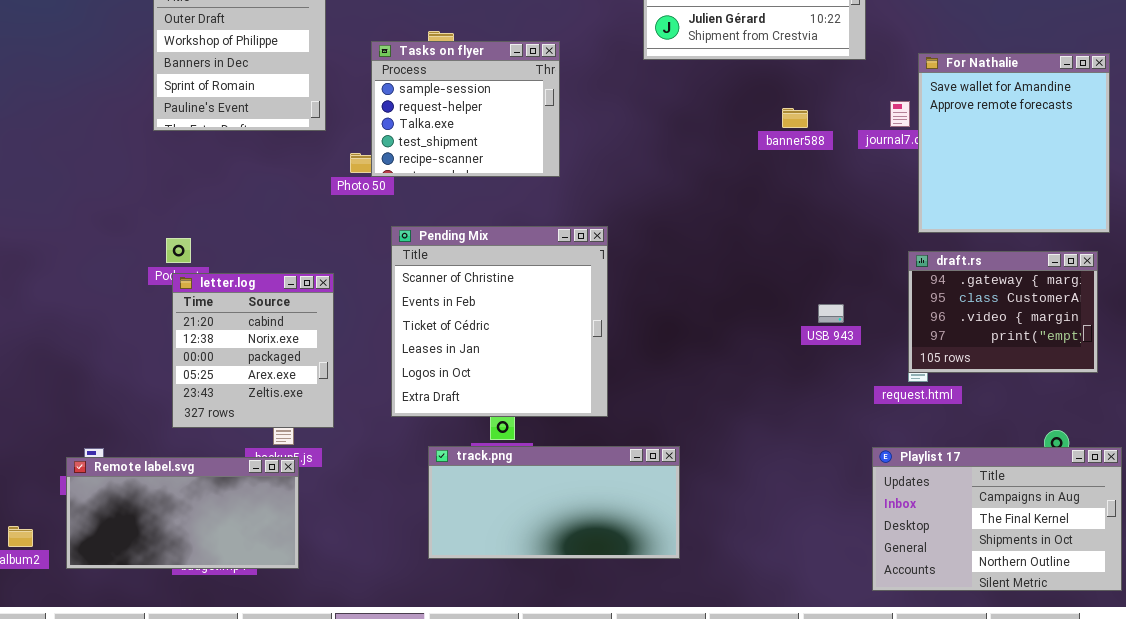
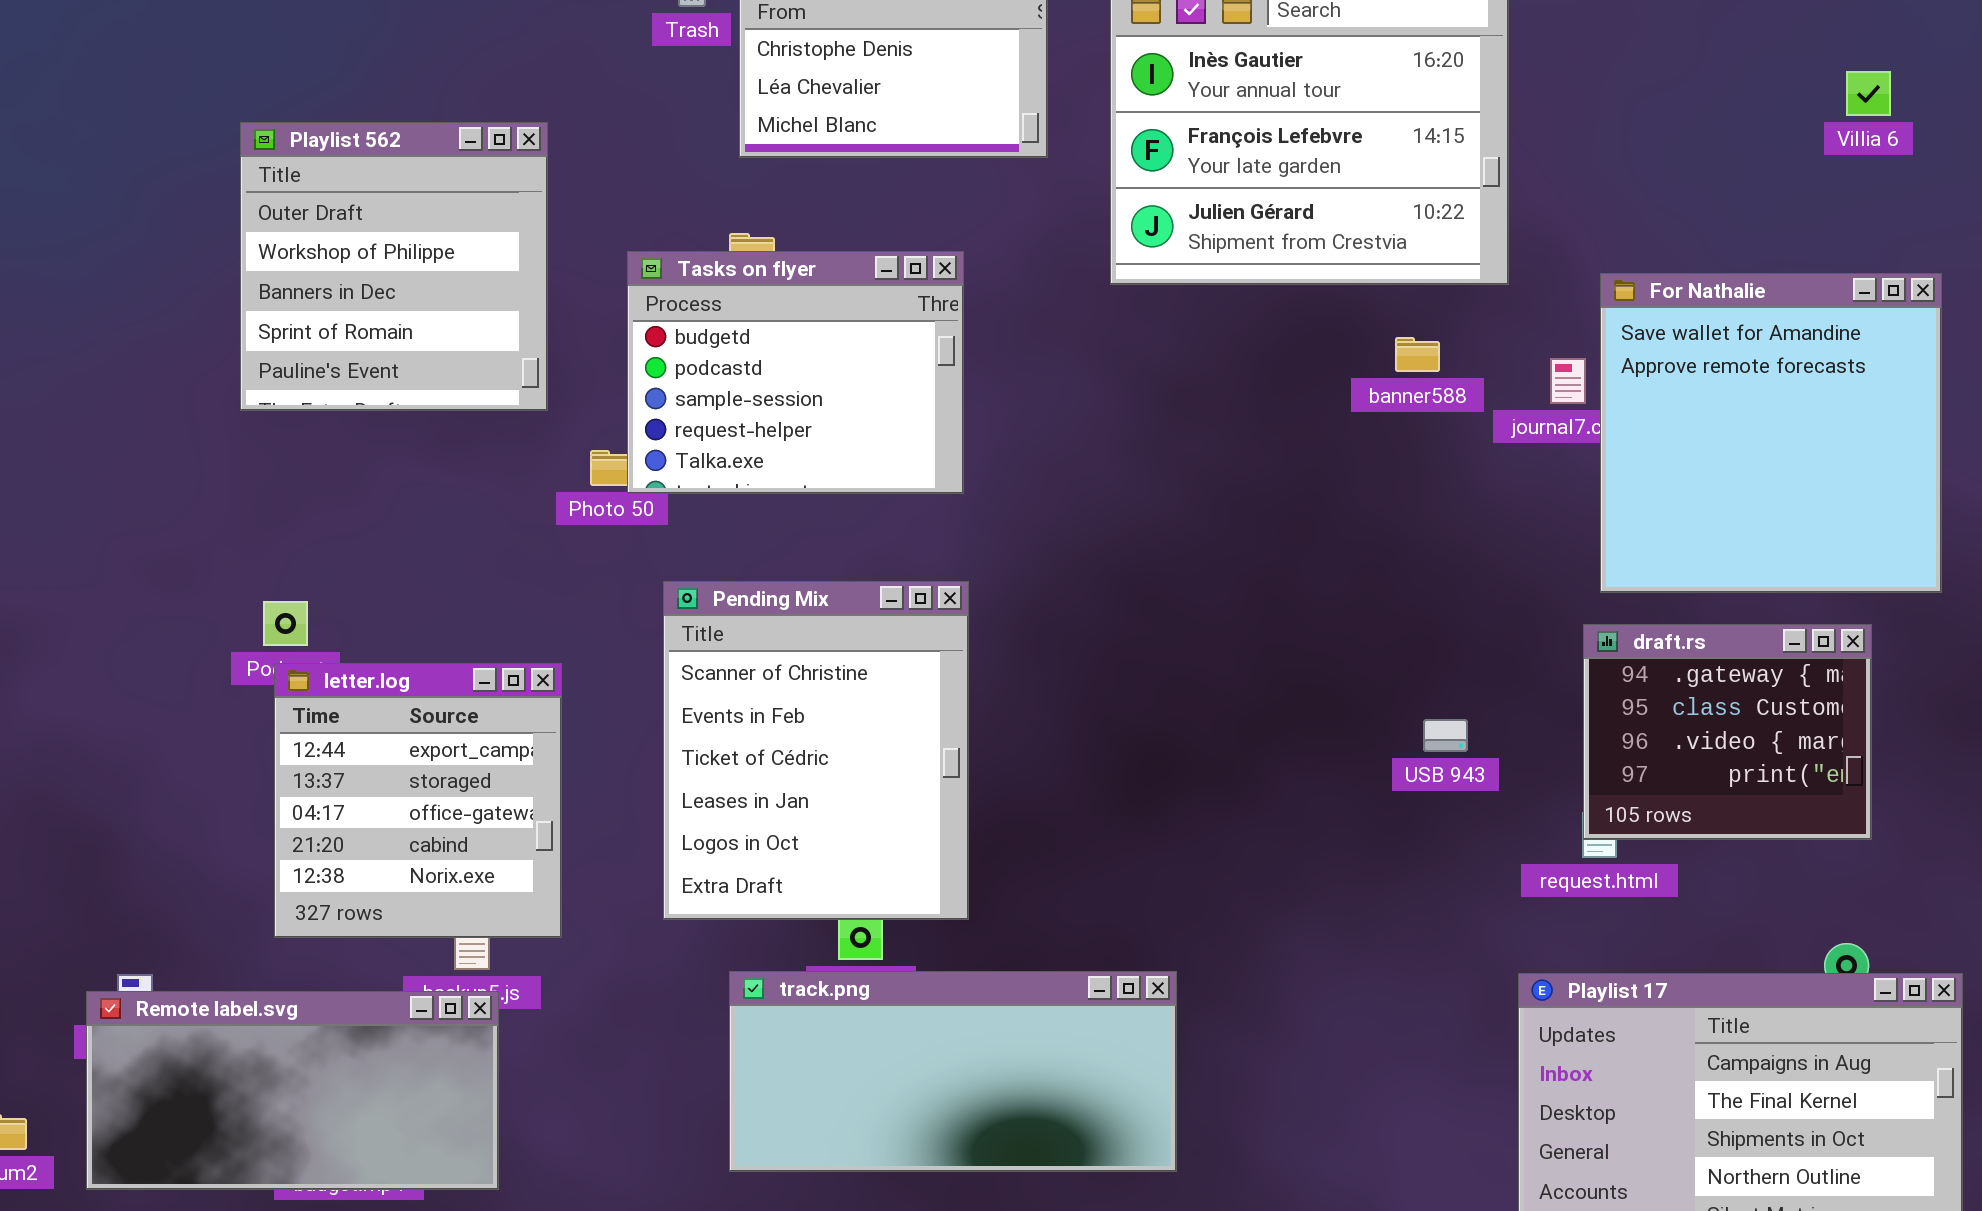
Tasks on flyer: [371,41,560,177] -> [627,251,964,494], scrolled up 2 rows
banner588: [782,108,808,128] -> [1395,337,1440,372], moved
Pending Mix: [391,226,608,417] -> [663,581,969,920], resized
draft.rs: [908,251,1098,373] -> [1583,624,1872,840], resized
letter.log: [172,273,334,428] -> [274,663,562,938], scrolled up 3 rows

